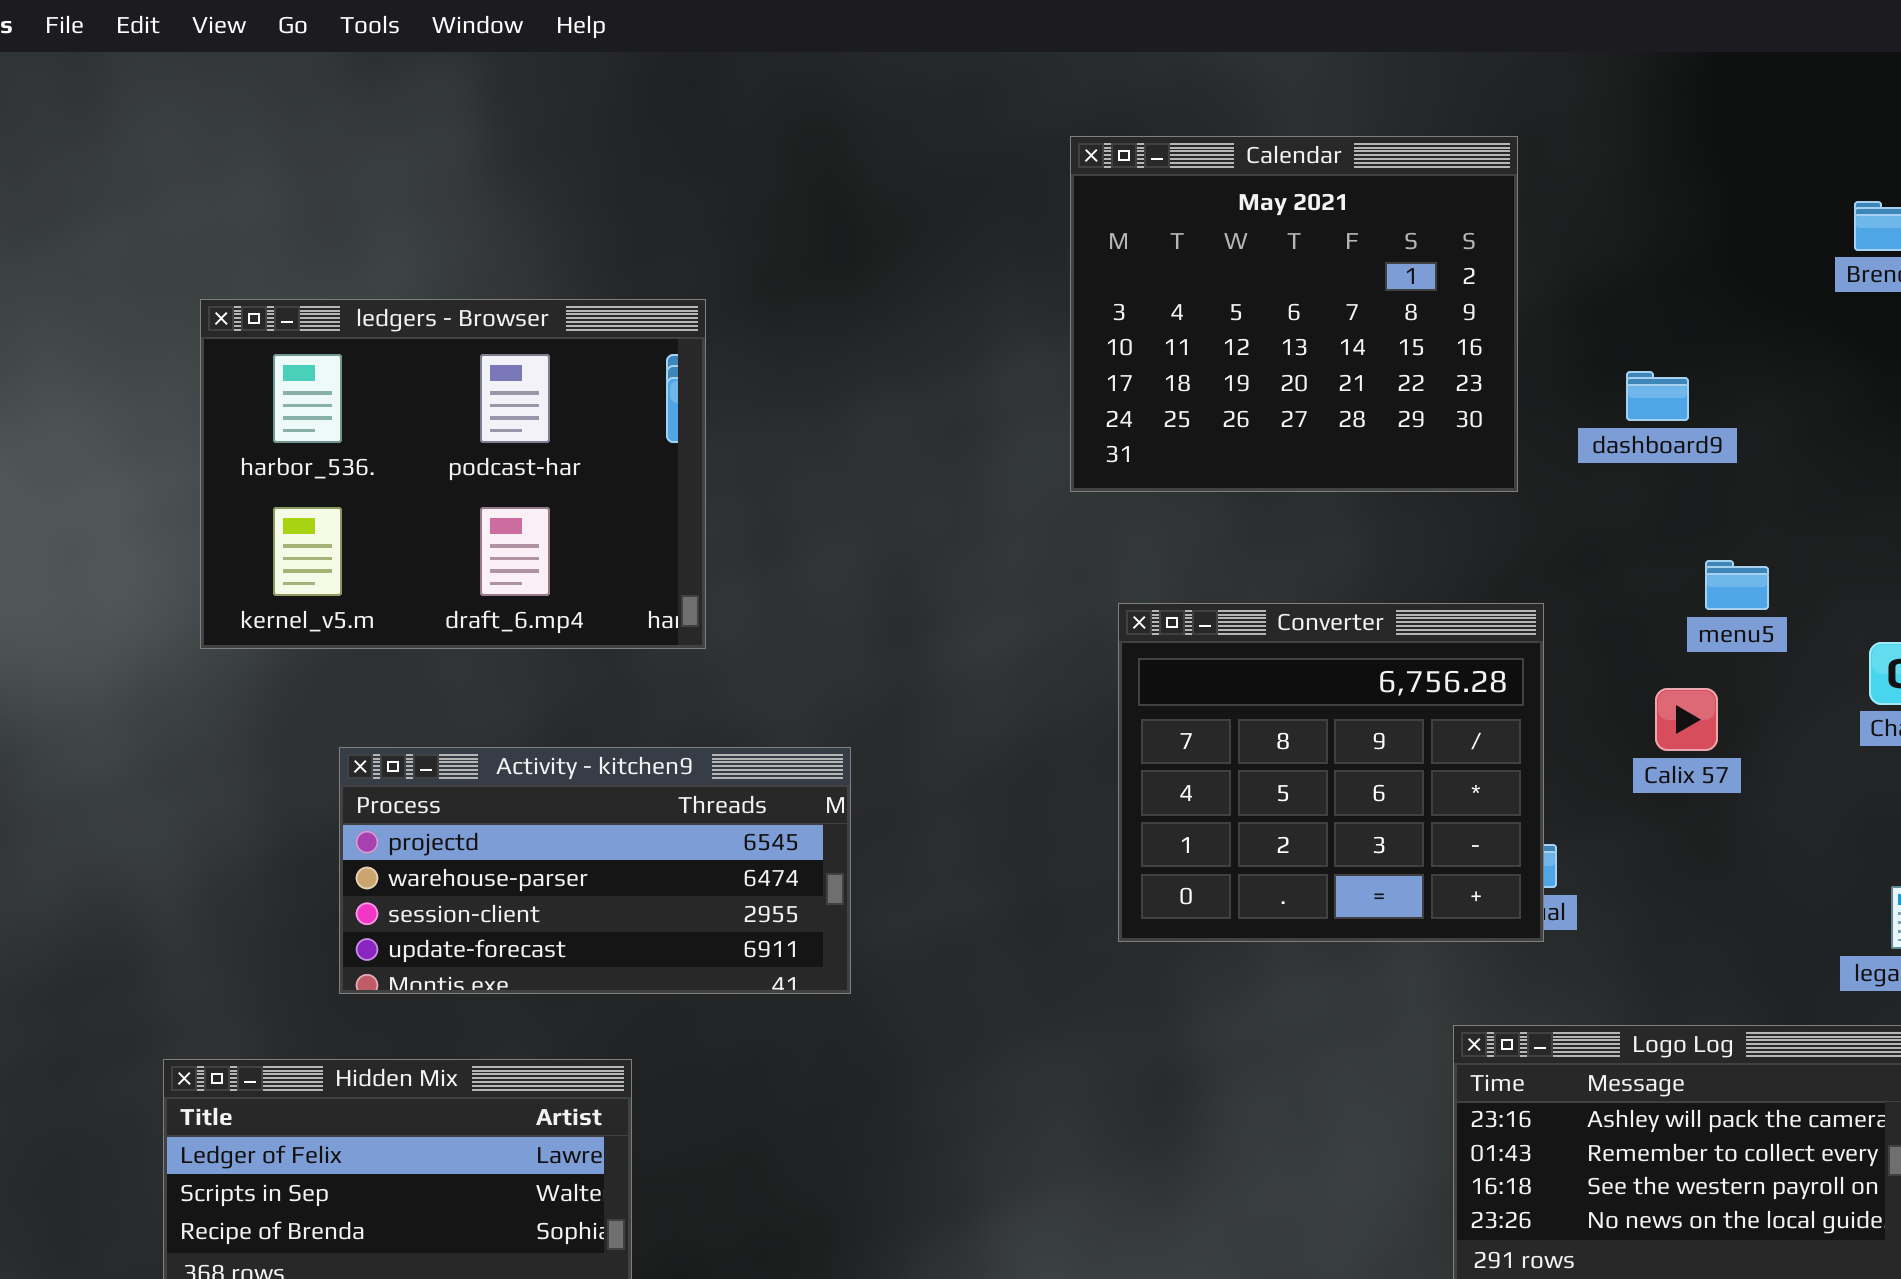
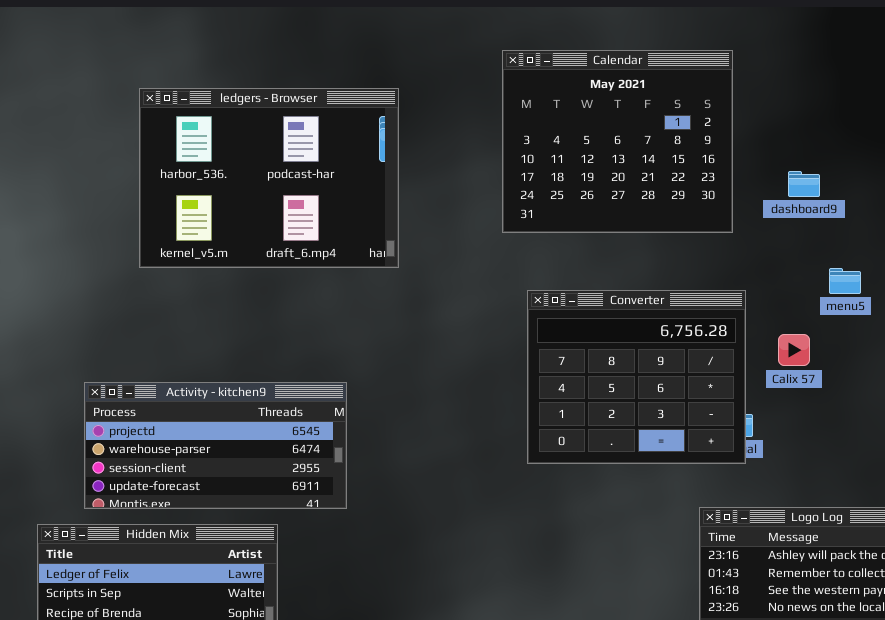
ledgers - Browser: [200,299,706,649] -> [139,88,399,268], moved
Calix 57: [1655,688,1718,751] -> [778,334,810,366], moved
Activity - kitchen9: [339,747,851,994] -> [84,382,347,509], moved

